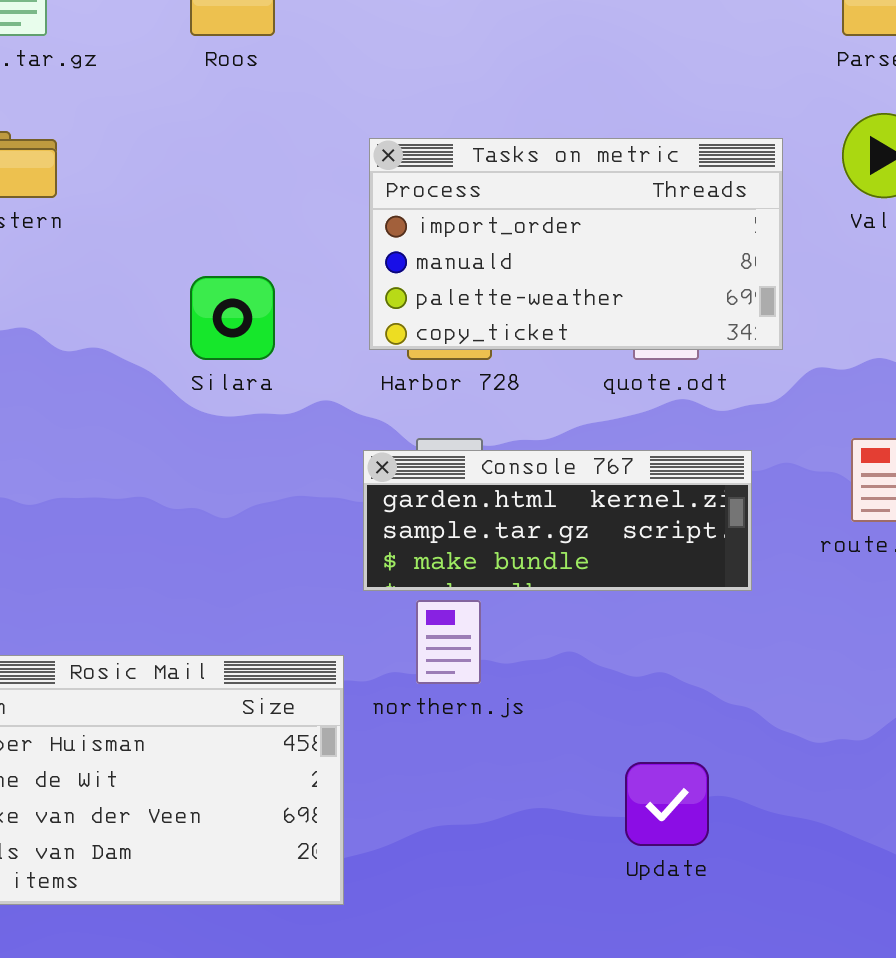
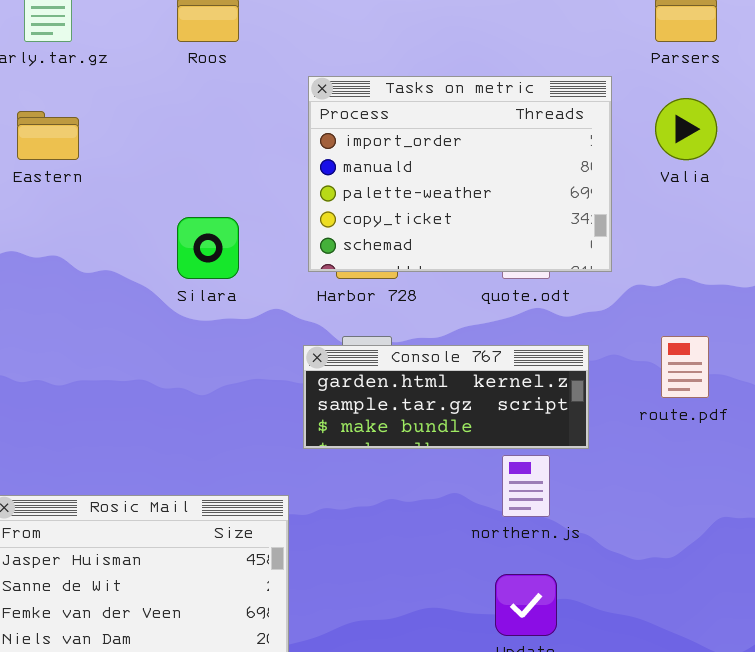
Tasks on metric: [369,138,783,350] -> [308,76,612,272], resized
northern.js: [416,600,481,684] -> [502,455,550,517], moved

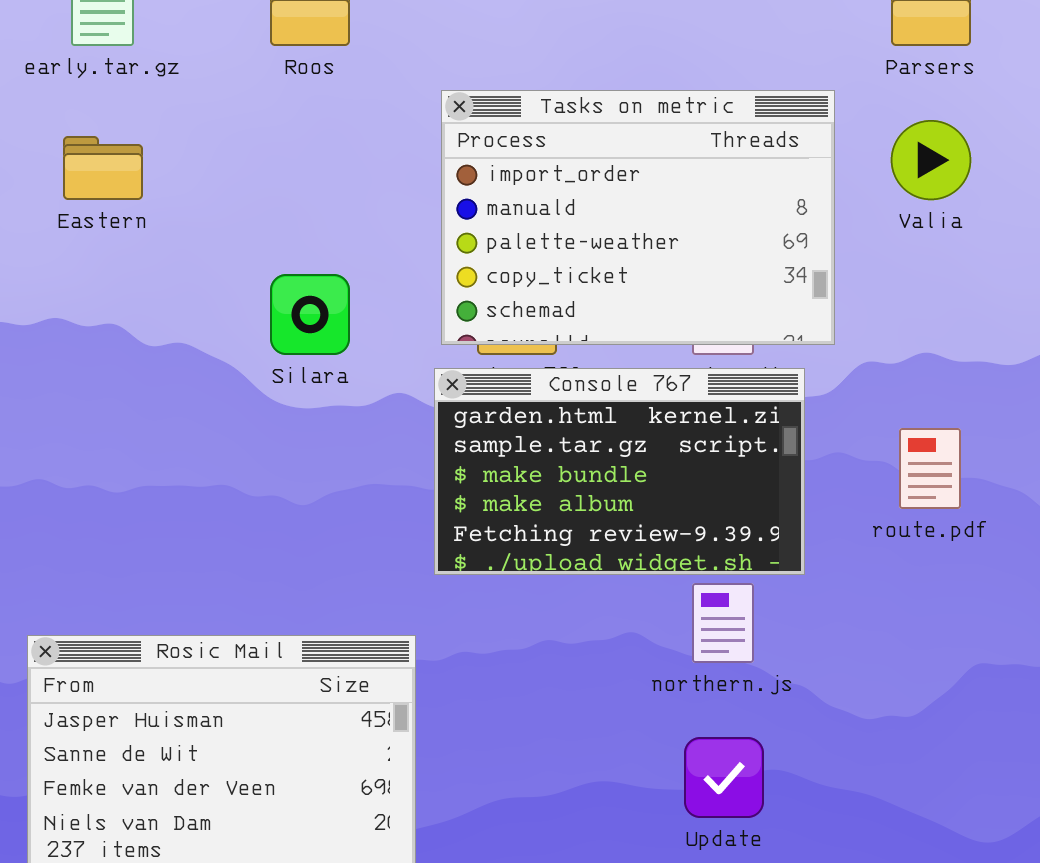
Console 767: [303,345,589,449] -> [434,368,805,575], resized

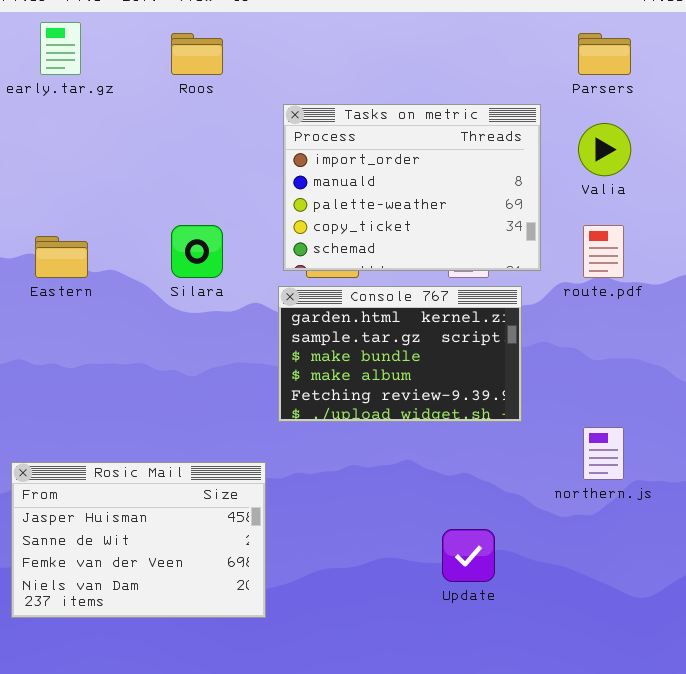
Eastern: [63,136,143,200] -> [35,236,88,278], moved
route.pdf: [899,428,961,509] -> [583,225,624,278], moved
northern.js: [692,583,754,663] -> [583,427,624,480], moved

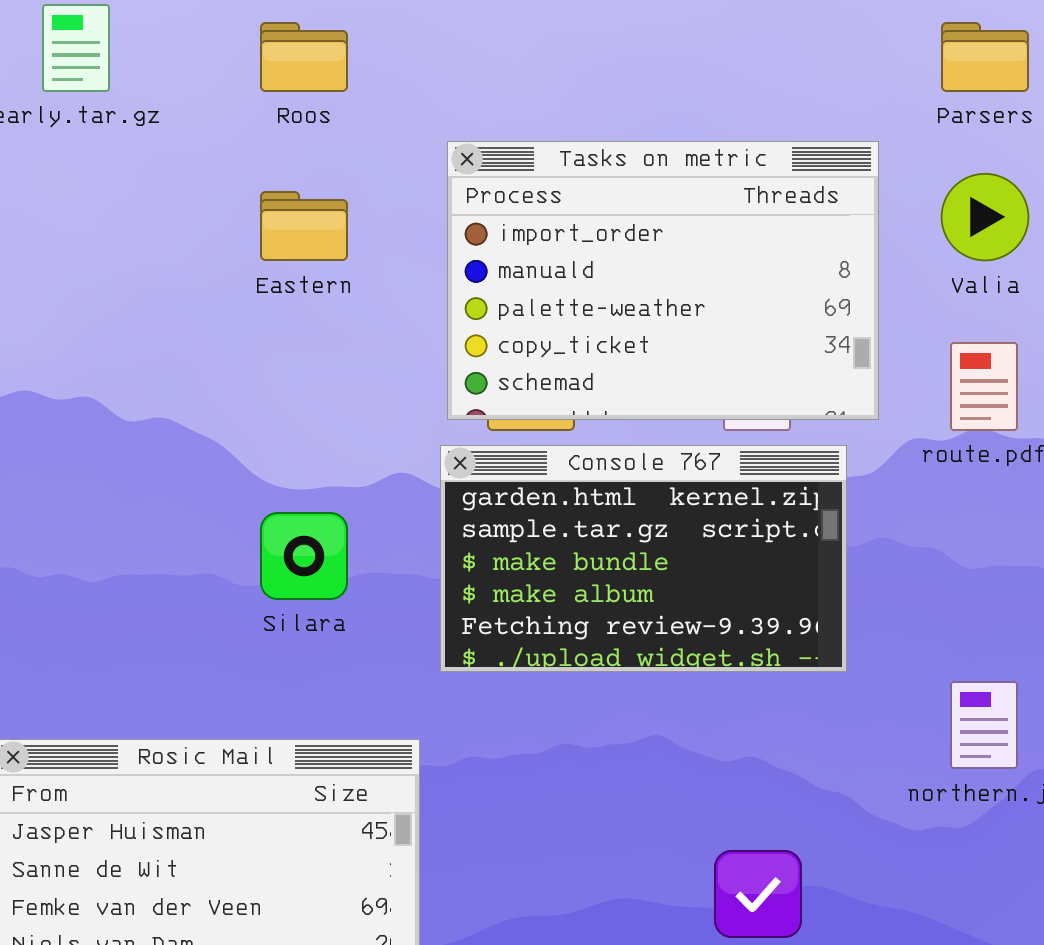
Silara: [171,225,223,278] -> [260,512,348,600], moved
Eastern: [35,236,88,278] -> [260,191,348,261], moved

